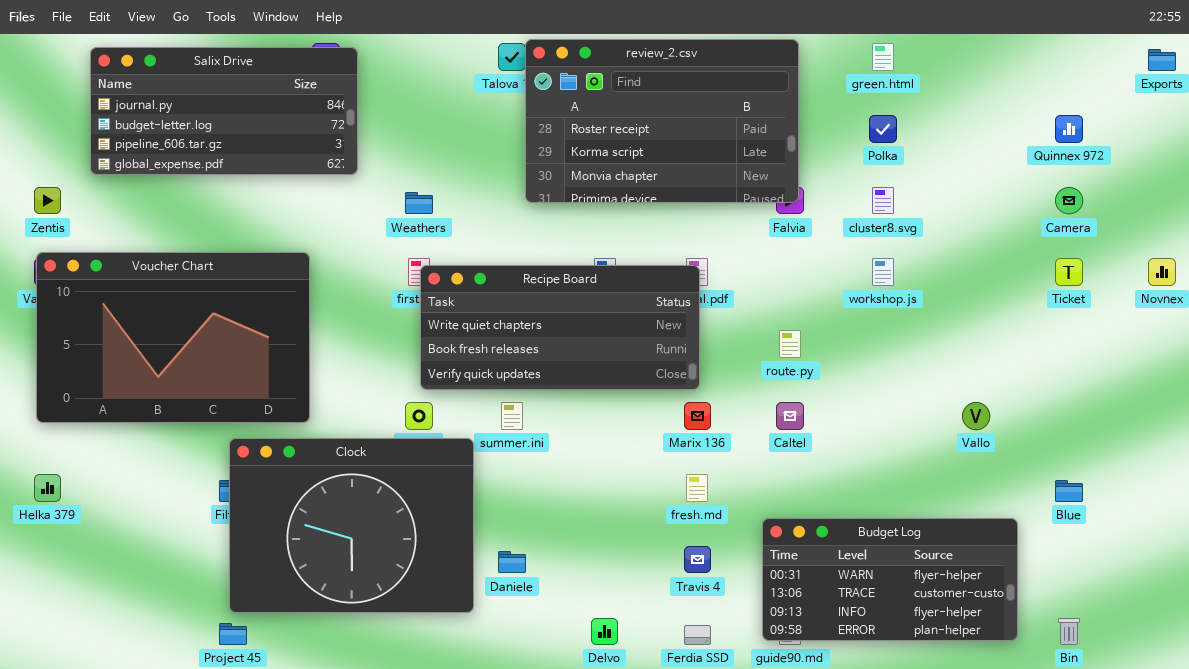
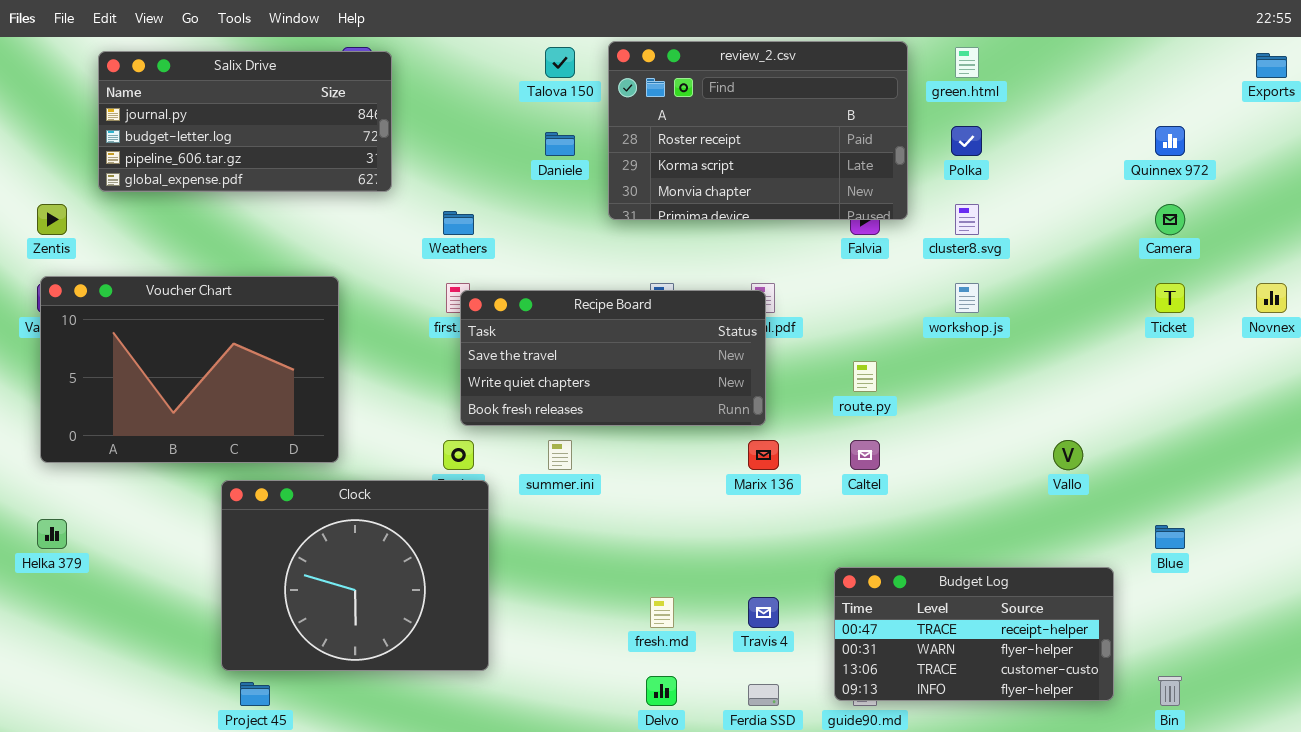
review_2.csv: [525,39,799,203] -> [608,41,908,220], moved
Recipe Board: [420,265,700,390] -> [460,290,766,426], scrolled up 1 row
Clock: [229,438,474,613] -> [221,480,489,671], moved
fresh.md: [686,474,708,502] -> [650,597,674,628], moved
Budget Log: [762,518,1018,641] -> [834,567,1114,701], scrolled up 1 row
Daniele: [498,551,526,573] -> [545,132,575,156], moved

